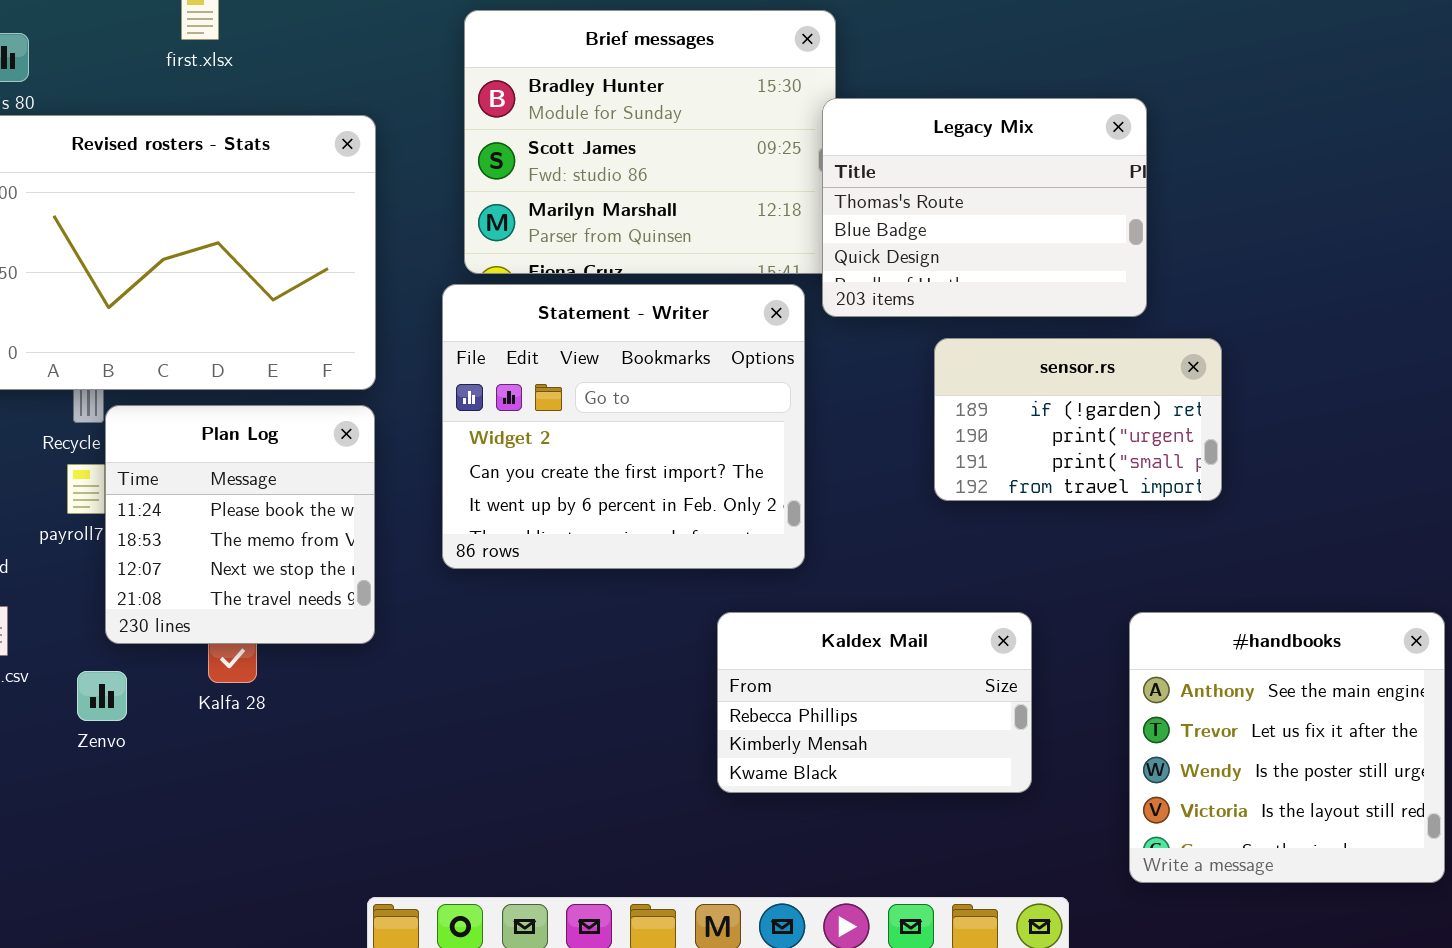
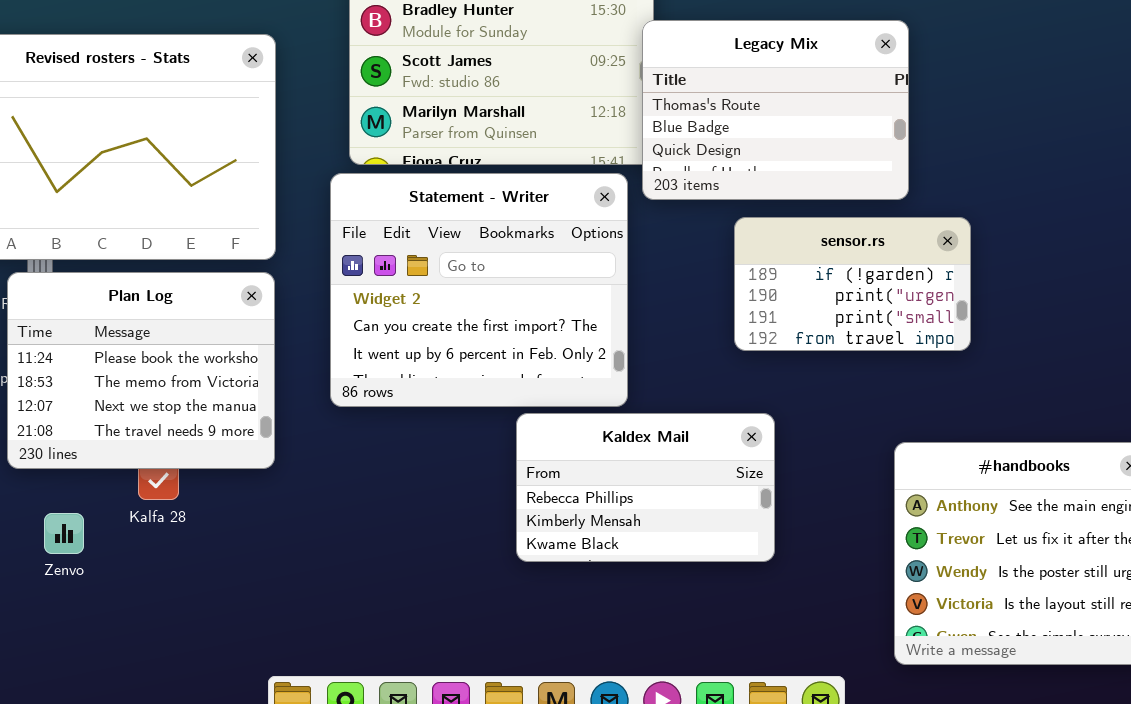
Plan Log: [105,405,375,644] -> [7,272,275,469], resized
Kaldex Mail: [717,612,1032,793] -> [516,413,775,562], moved
Zenvo: [77,671,127,721] -> [44,513,84,554], moved

